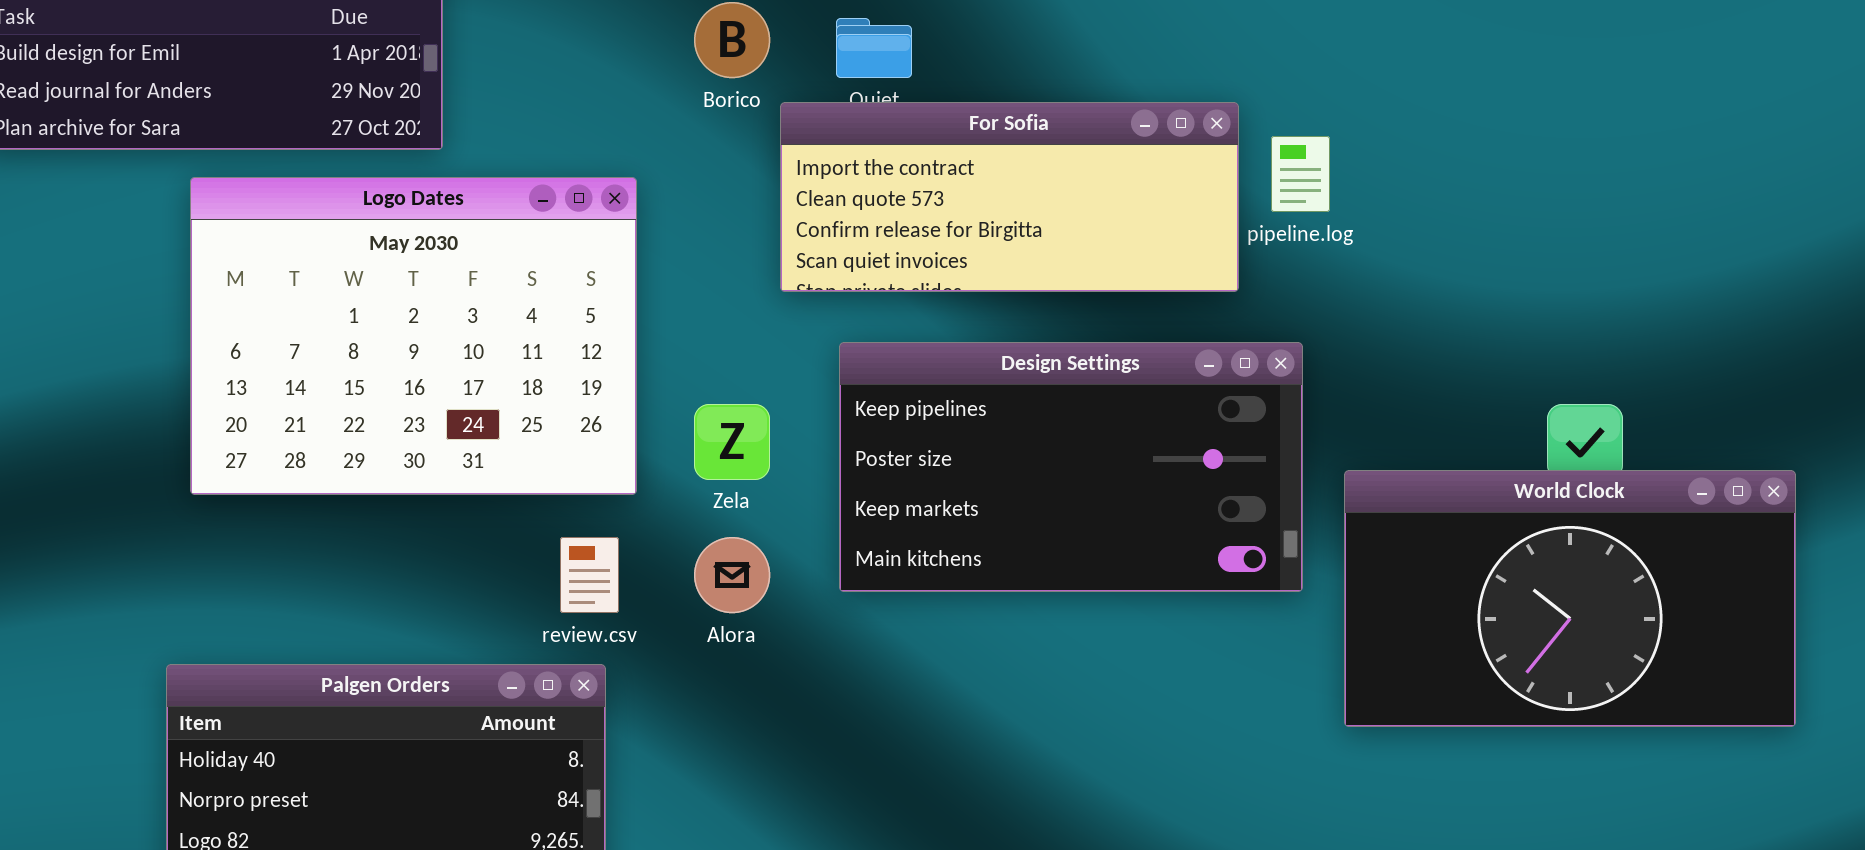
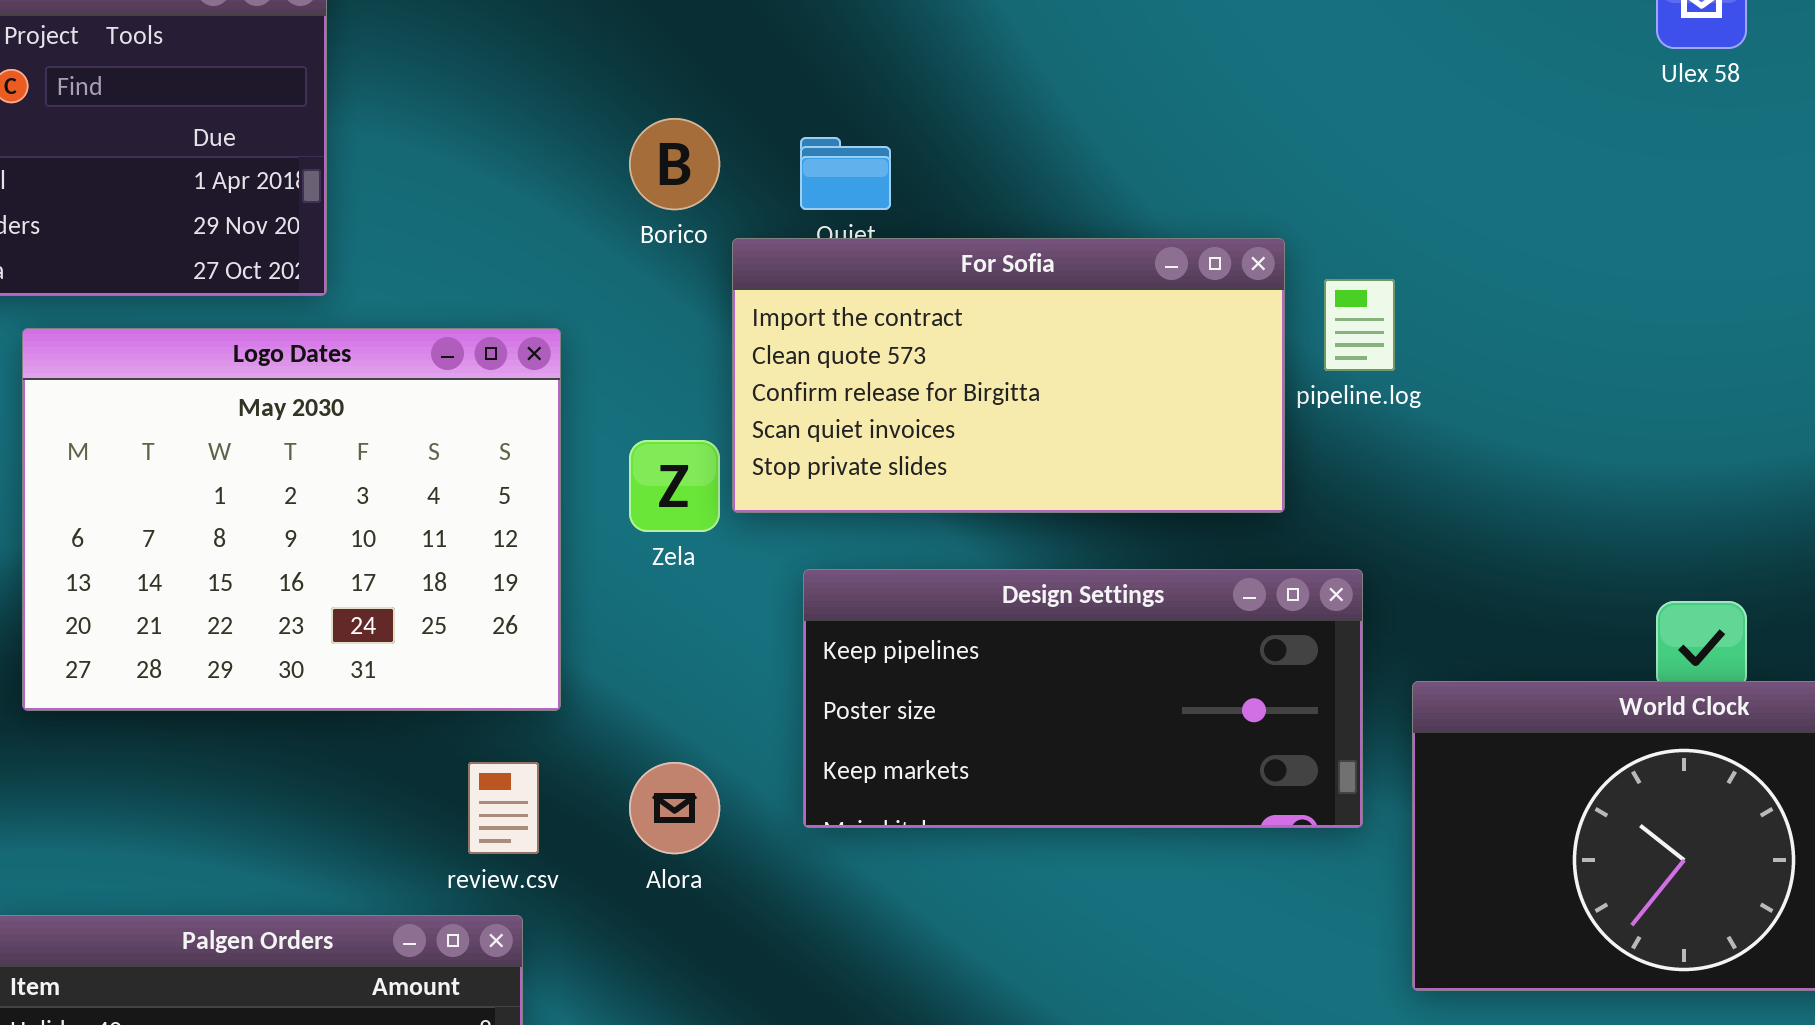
For Sofia: [780,102,1239,292] -> [732,238,1285,513], resized
Design Settings: [839,342,1303,592] -> [803,569,1363,828], resized
Zela: [694,404,770,480] -> [629,440,720,532], moved

